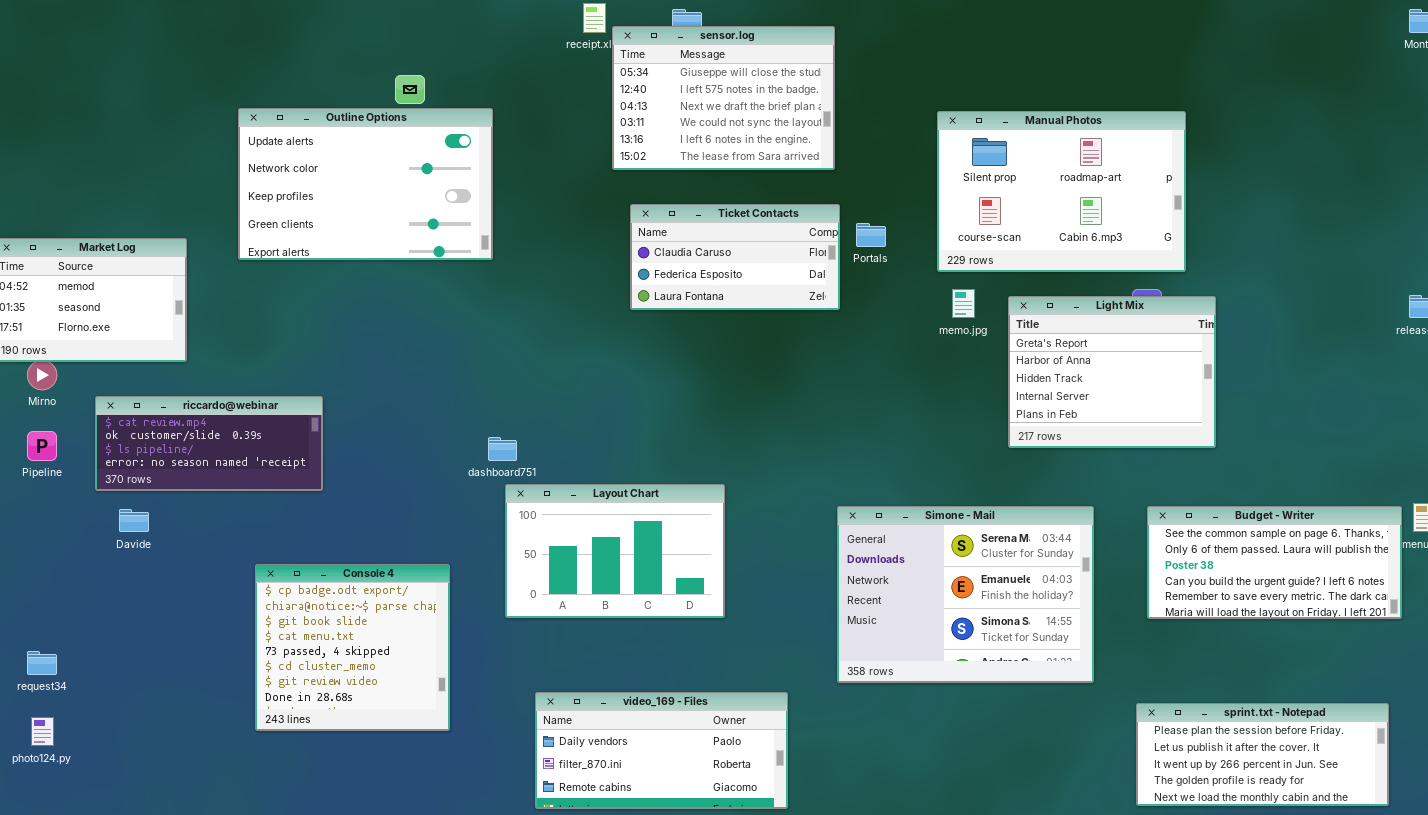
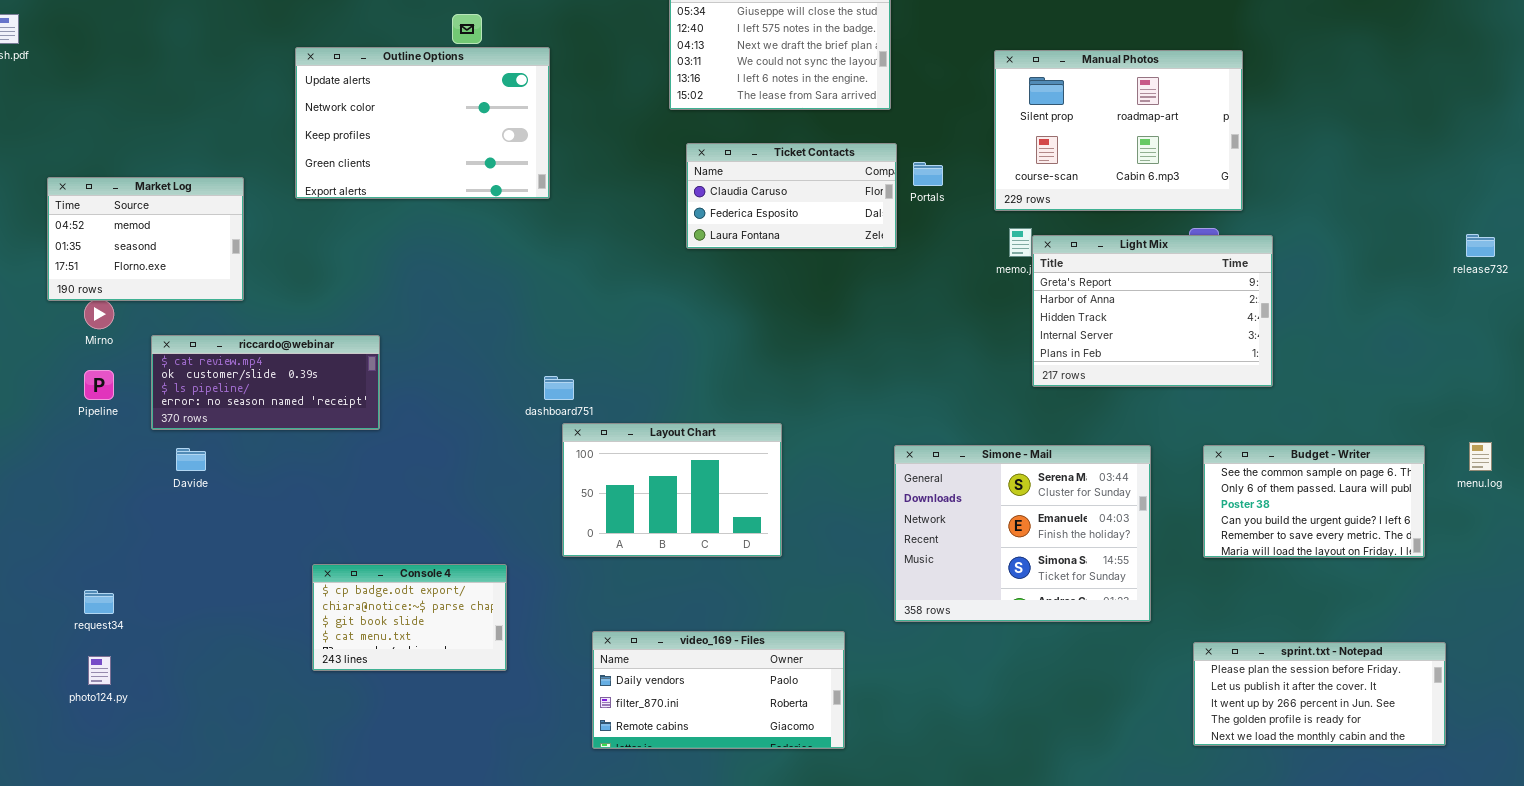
Light Mix: [1008,296,1216,448] -> [1032,235,1273,387], resized
Budget - Writer: [1147,506,1402,619] -> [1203,445,1425,558], resized
Console 4: [255,564,450,731] -> [312,564,507,671], resized

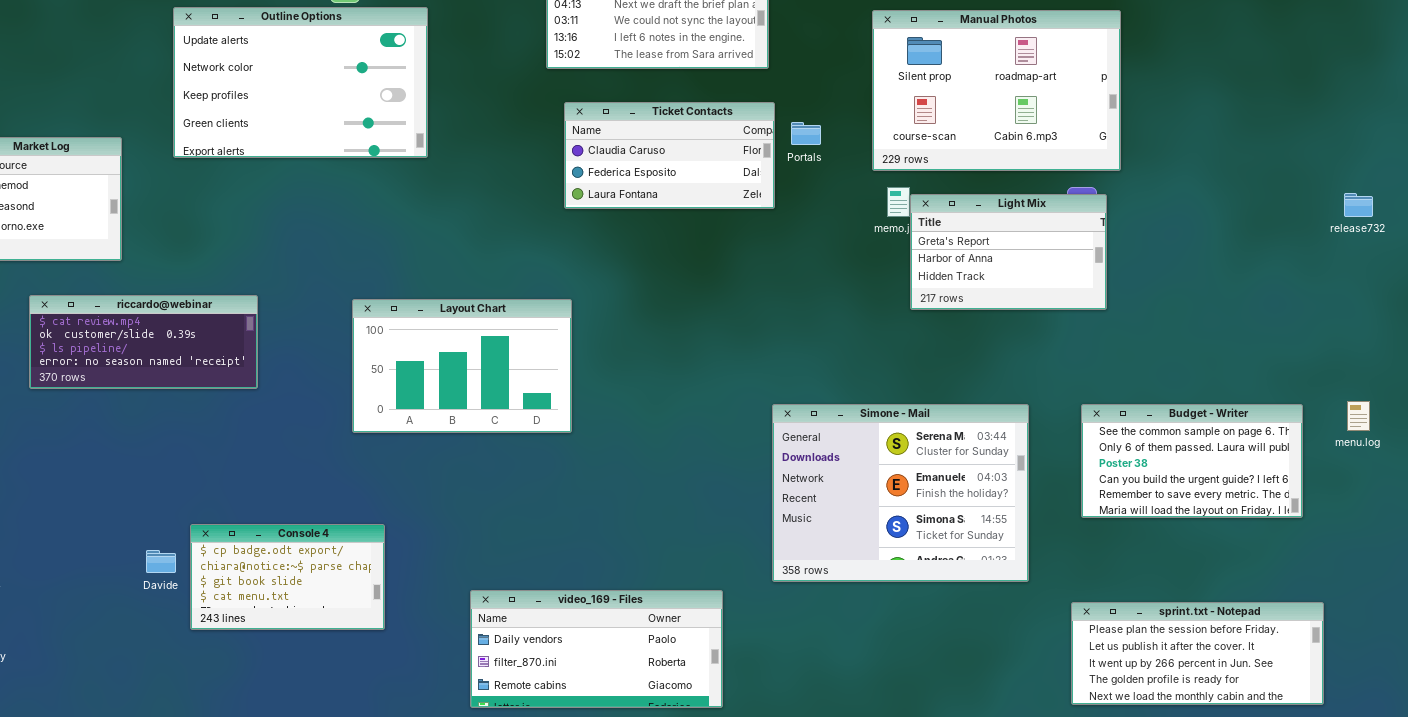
Light Mix: [1032,235,1273,387] -> [910,194,1107,310], resized
Layout Chart: [562,423,782,557] -> [352,299,572,433], moved
Davide: [176,448,206,471] -> [146,550,176,573], moved

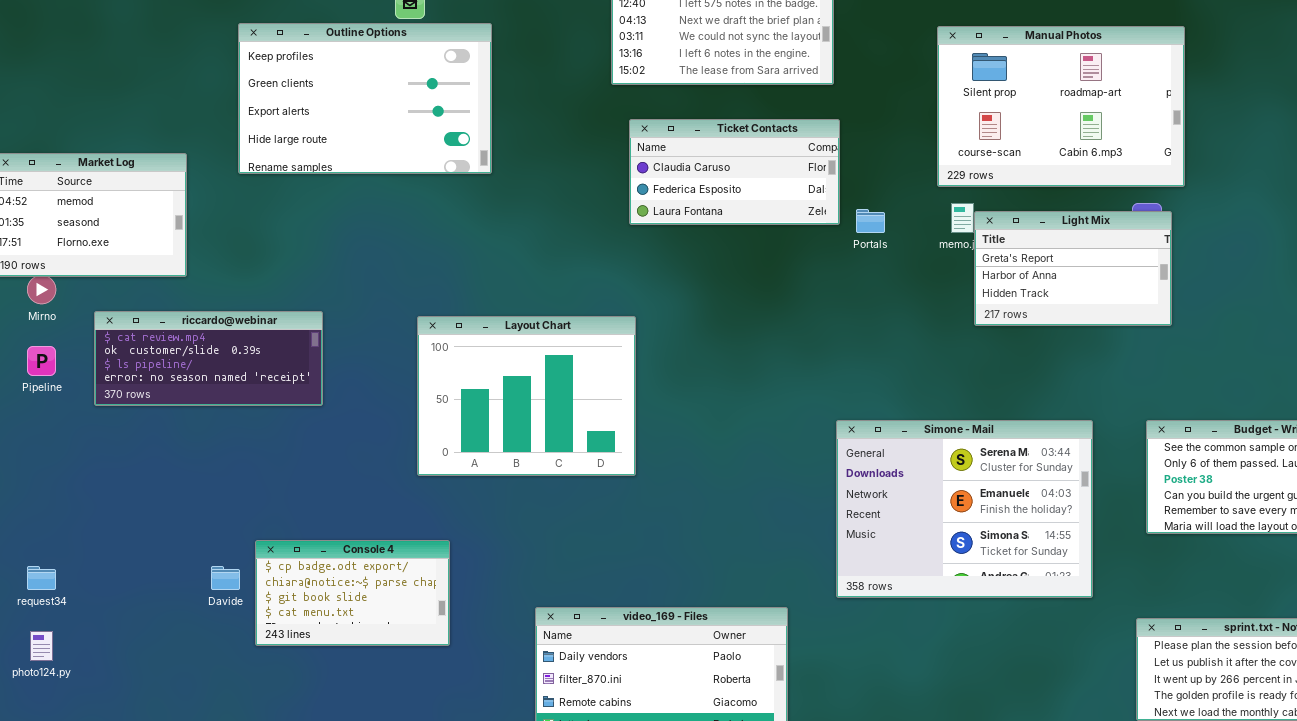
Outline Options: [173,7,428,158] -> [238,23,492,174], scrolled down 2 rows
Portals: [791,122,821,145] -> [856,209,885,233], moved
Layout Chart: [352,299,572,433] -> [417,316,636,476], resized

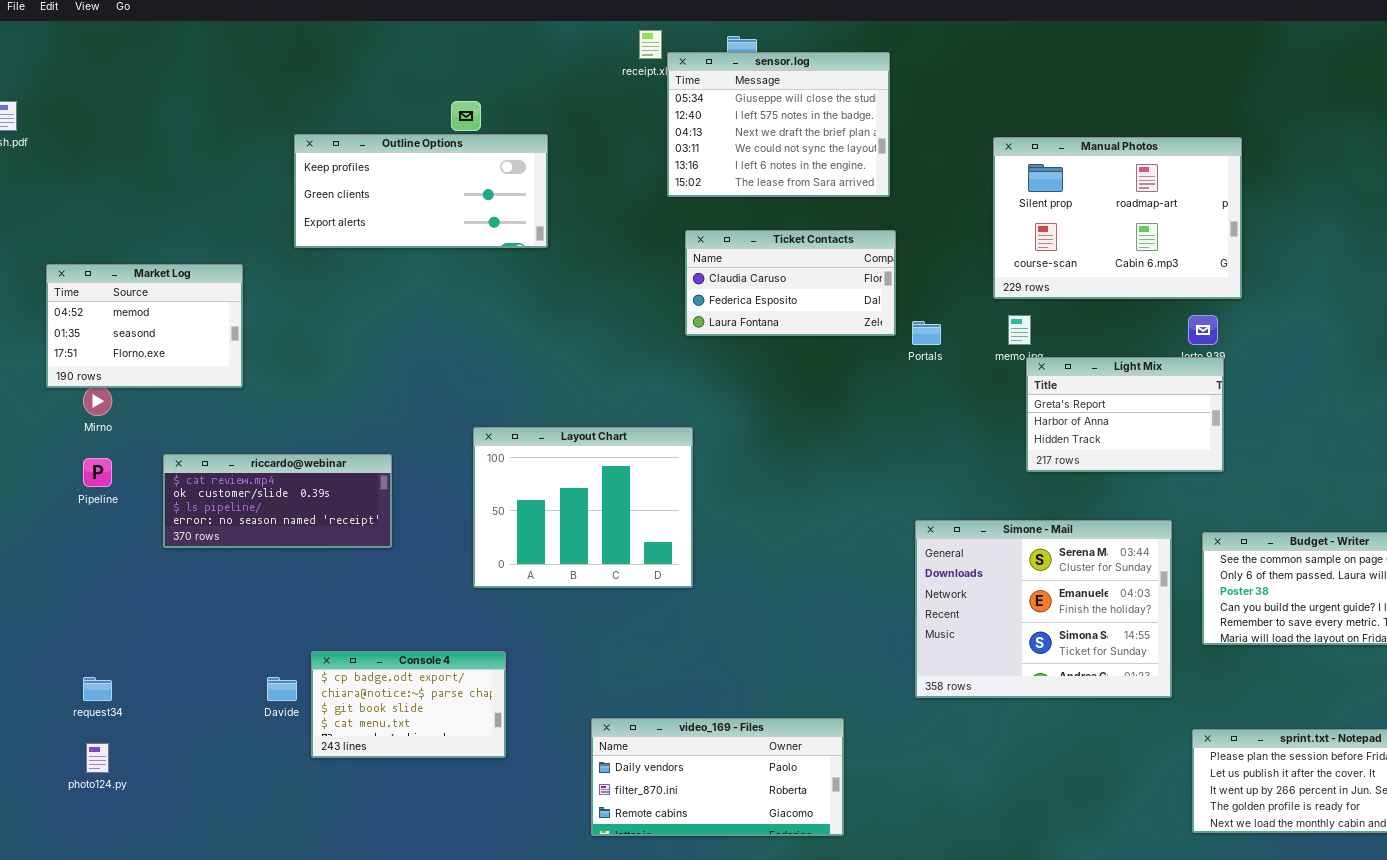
Outline Options: [238,23,492,174] -> [294,134,548,248], resized
Light Mix: [974,211,1172,326] -> [1026,357,1224,472], moved
riccardo@webinar: [94,311,323,406] -> [163,454,392,548], moved
Simone - Mail: [836,420,1093,598] -> [915,520,1172,698], moved

